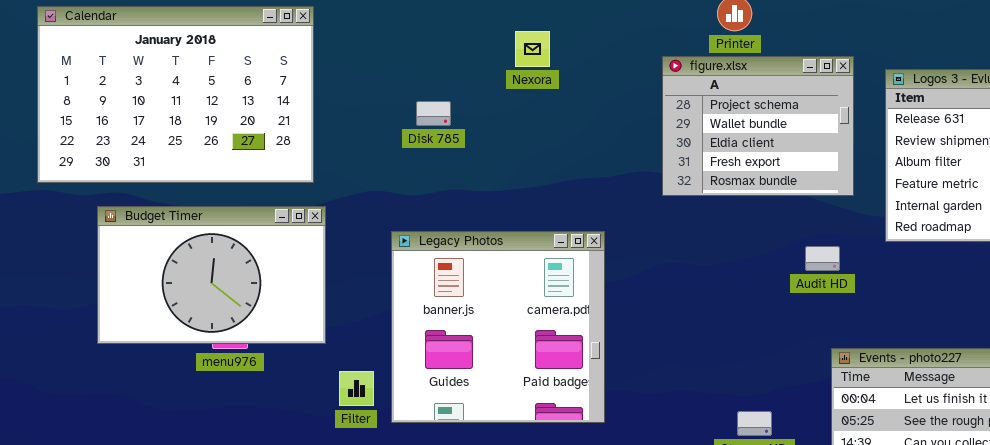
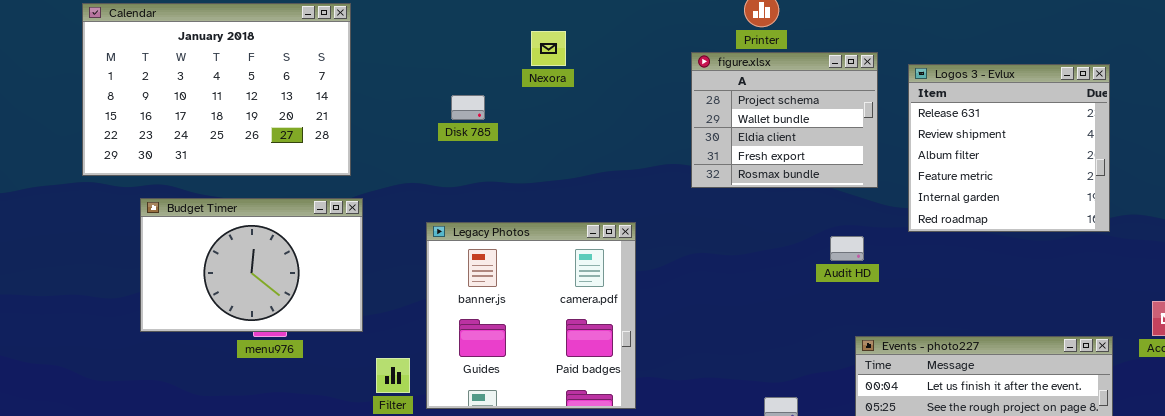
Nexora: [515,31,550,67] -> [531,31,566,66], moved

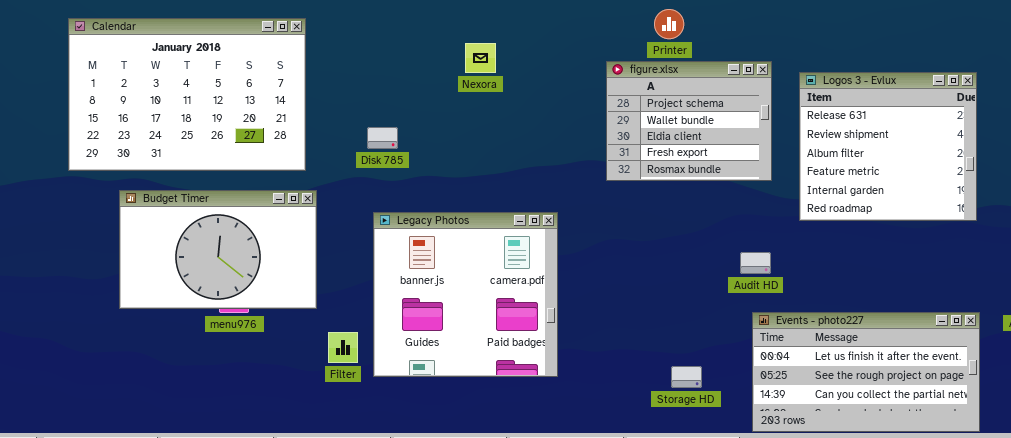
Disk 785: [451,95,485,120] -> [367,127,398,149], moved
Audit HD: [830,236,864,261] -> [740,252,771,274], moved

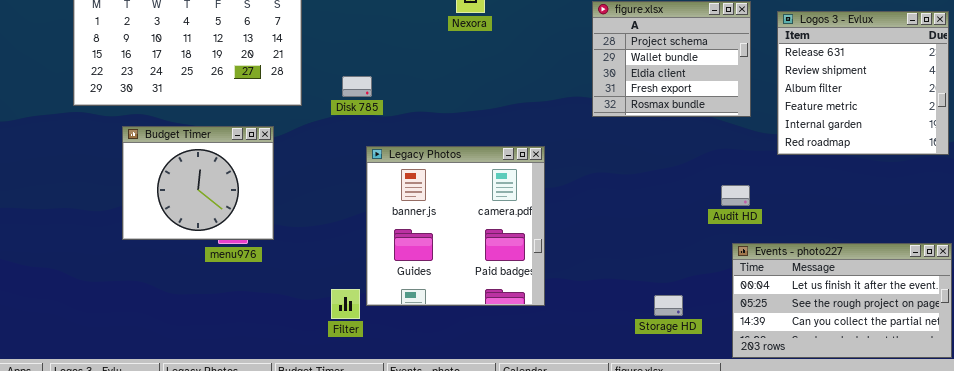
Disk 785: [367,127,398,149] -> [342,76,372,97], moved
Budget Timer: [119,190,317,309] -> [122,126,274,240], resized
Filter: [328,332,358,363] -> [331,289,360,319], moved

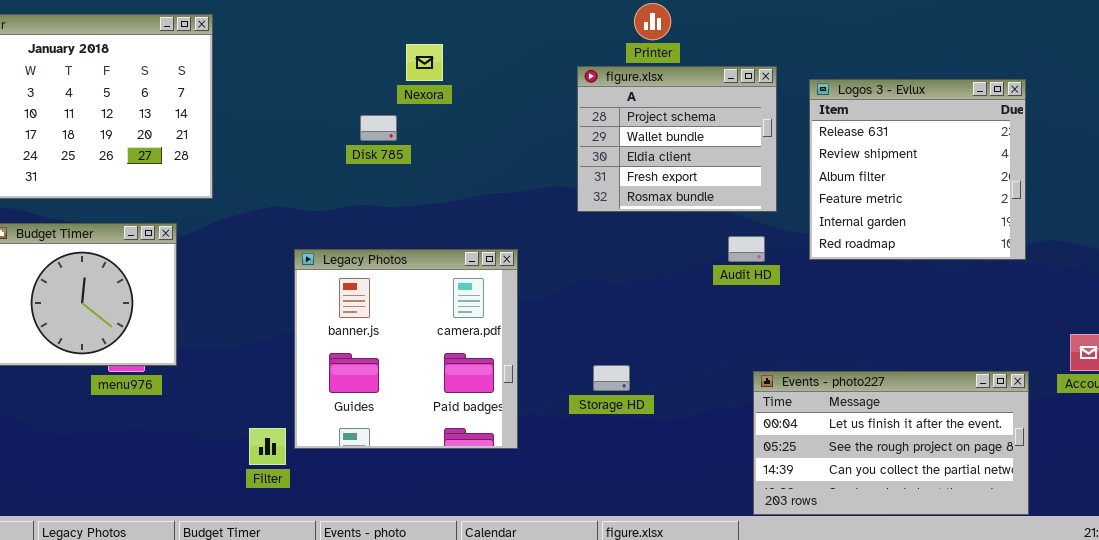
Disk 785: [342,76,372,97] -> [360,115,397,141], moved
Audit HD: [721,185,750,206] -> [728,236,765,262], moved
Storage HD: [654,295,683,316] -> [593,365,630,391], moved

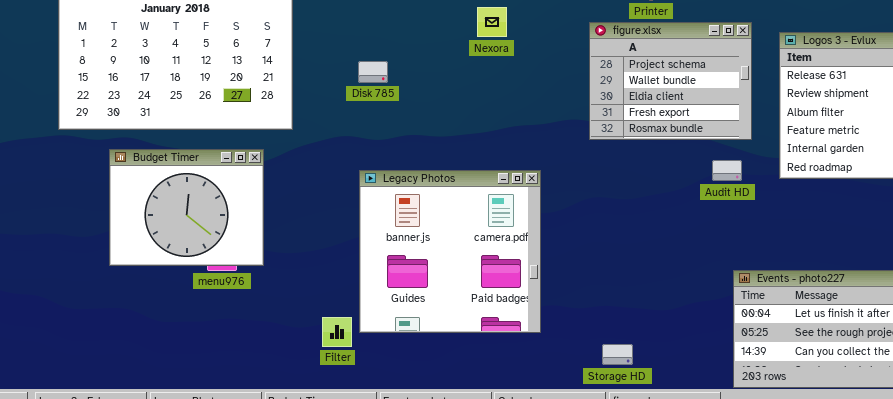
Nexora: [406,44,443,81] -> [477,7,507,37], moved
Disk 785: [360,115,397,141] -> [358,61,388,83], moved
Storage HD: [593,365,630,391] -> [602,344,633,365], moved

